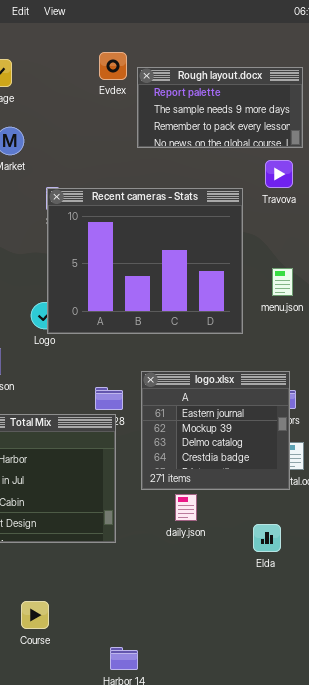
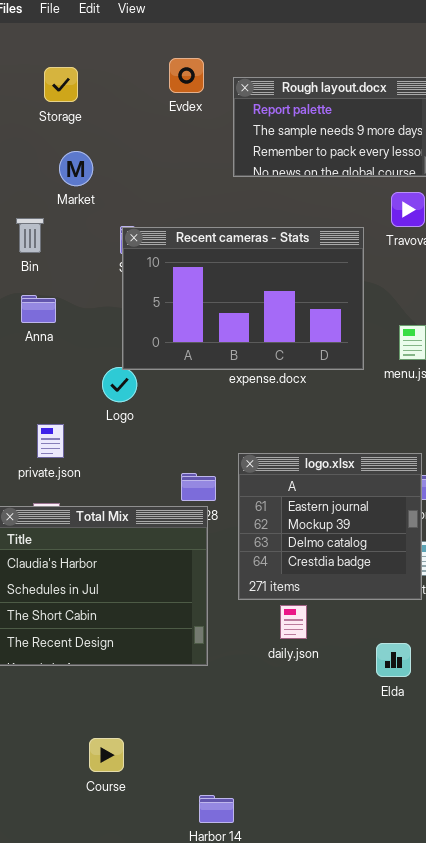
Evdex: [99,52,127,80] -> [169,58,204,93], moved
Recent cameras - Stats: [47,188,243,334] -> [122,227,364,370], resized

